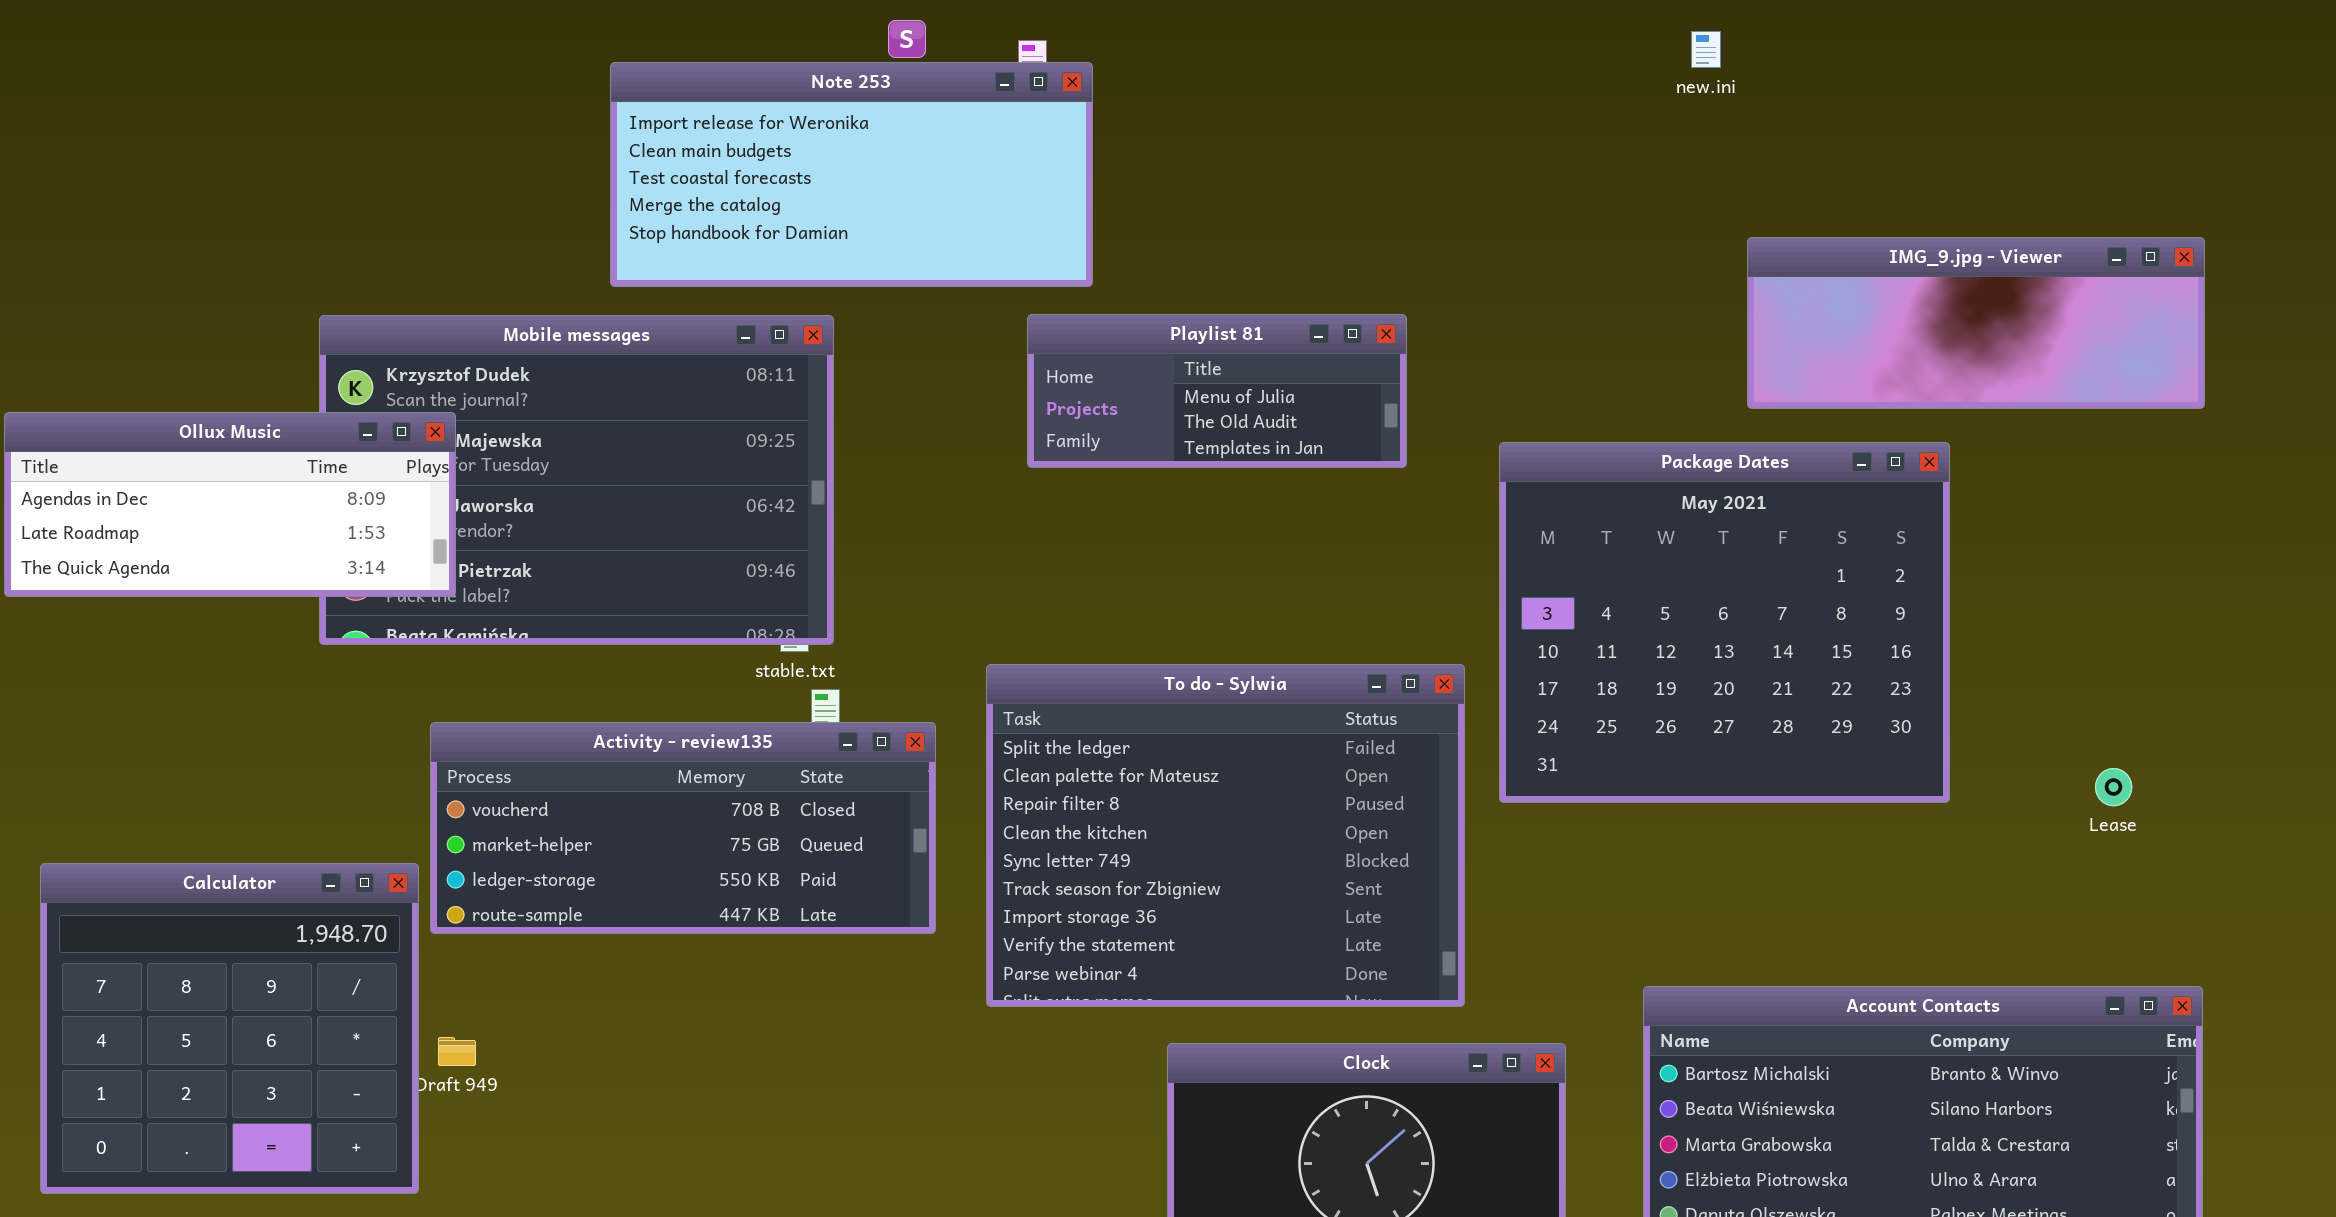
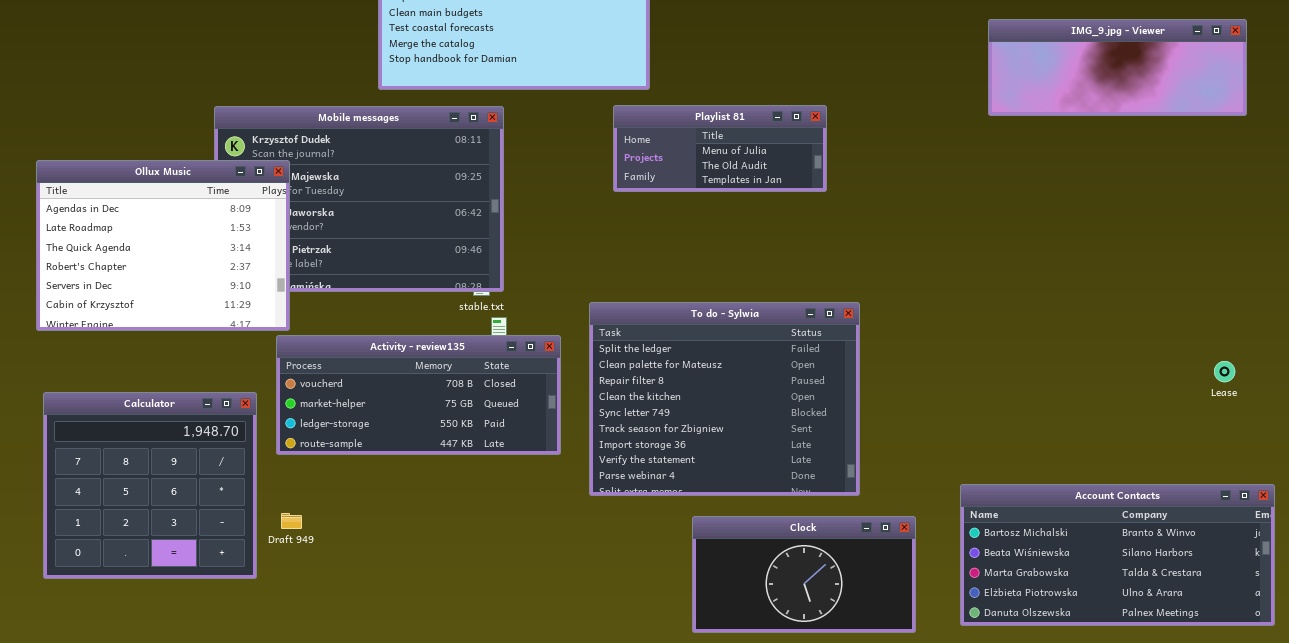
IMG_9.jpg - Viewer: [1747,237,2205,409] -> [988,19,1247,116], moved
Ollux Music: [4,412,456,597] -> [36,160,290,331], resized
Package Dates: [1499,442,1950,803] -> none, closed
Calculator: [40,863,419,1194] -> [43,392,257,579], moved

